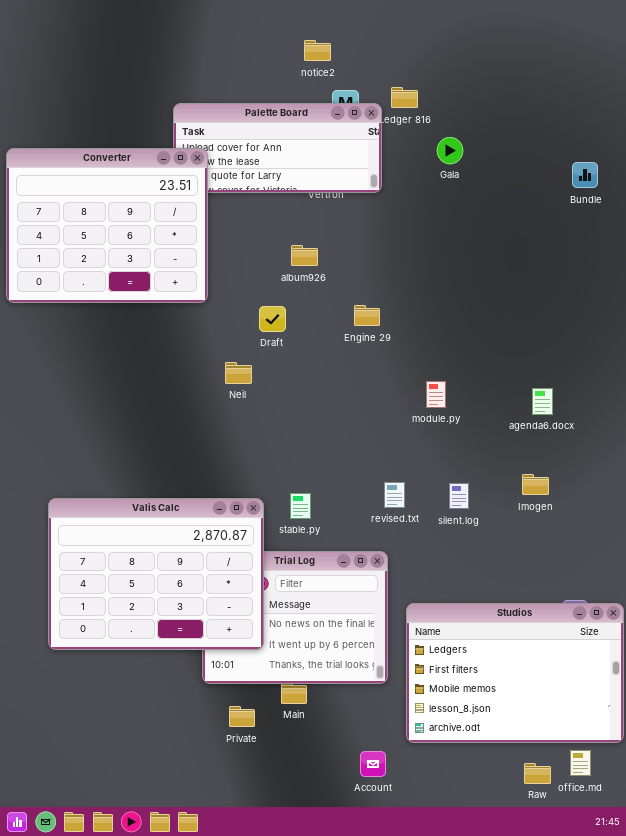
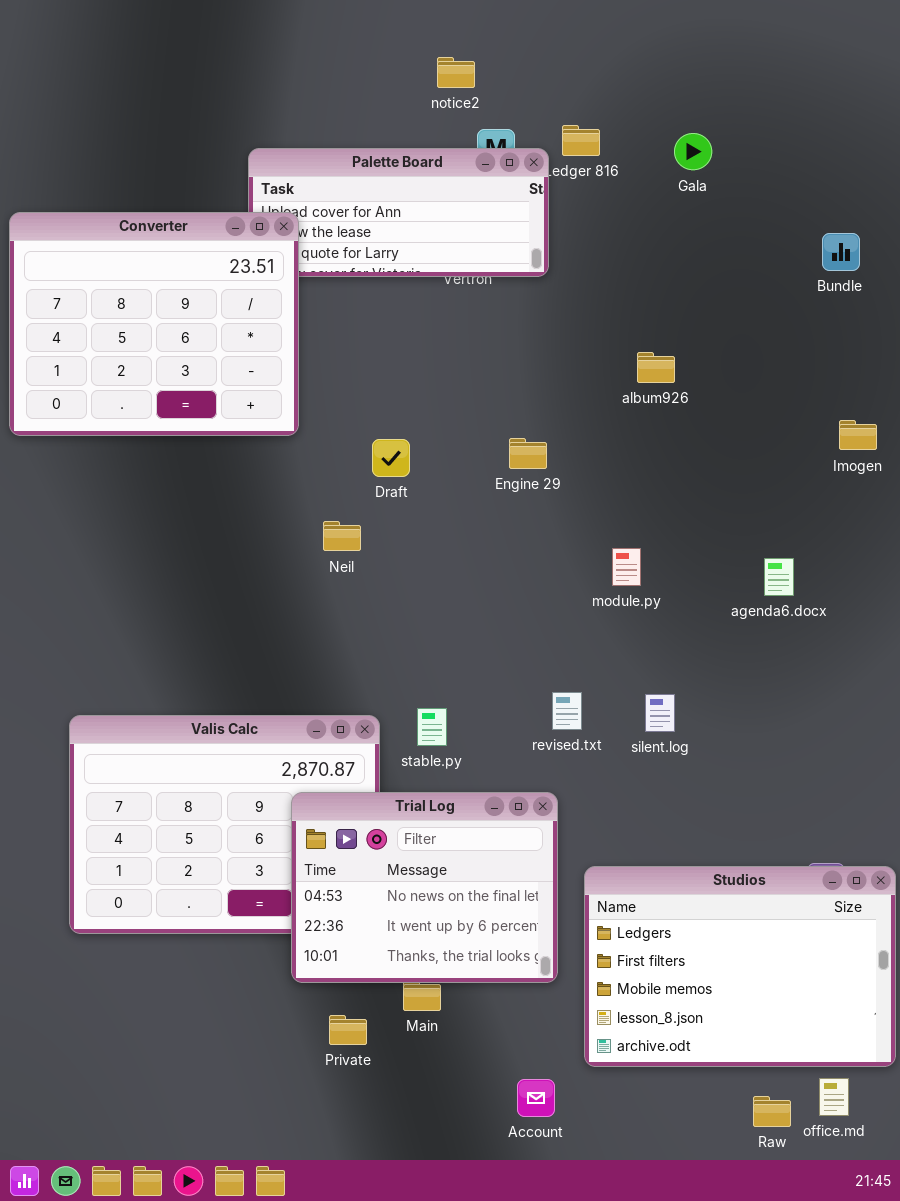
Gala: [437,137,463,164] -> [674,133,712,170], moved
album926: [291,245,318,266] -> [637,352,675,383], moved
Imogen: [522,474,549,495] -> [839,420,877,450], moved
Trial Log: [202,551,388,684] -> [291,792,558,983], raised

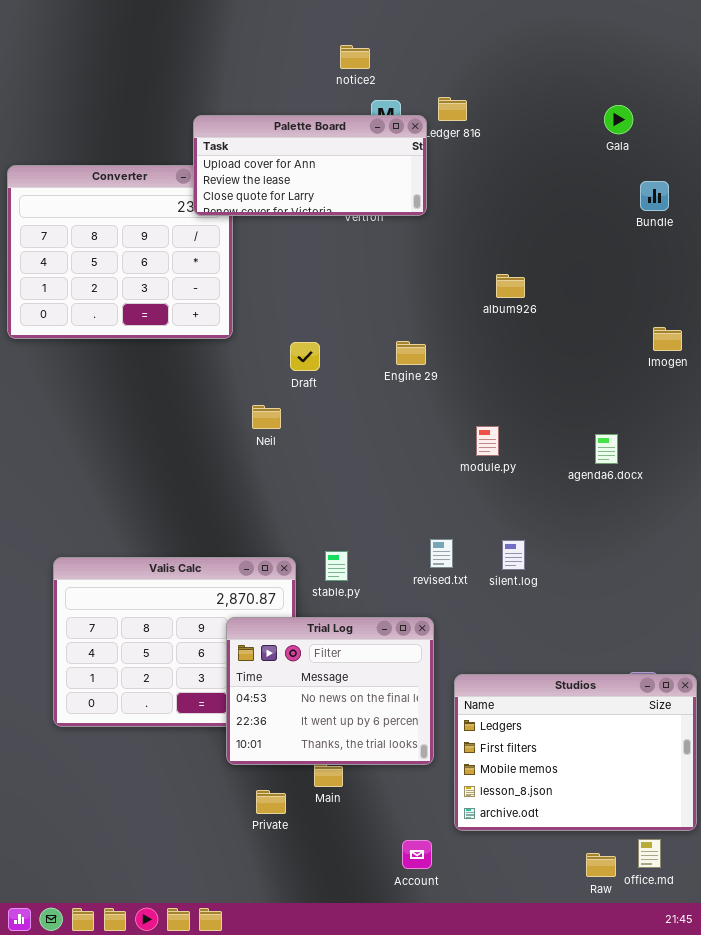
Gala: [674,133,712,170] -> [604,105,633,134], moved
Palette Board: [248,148,549,277] -> [193,115,427,216], raised

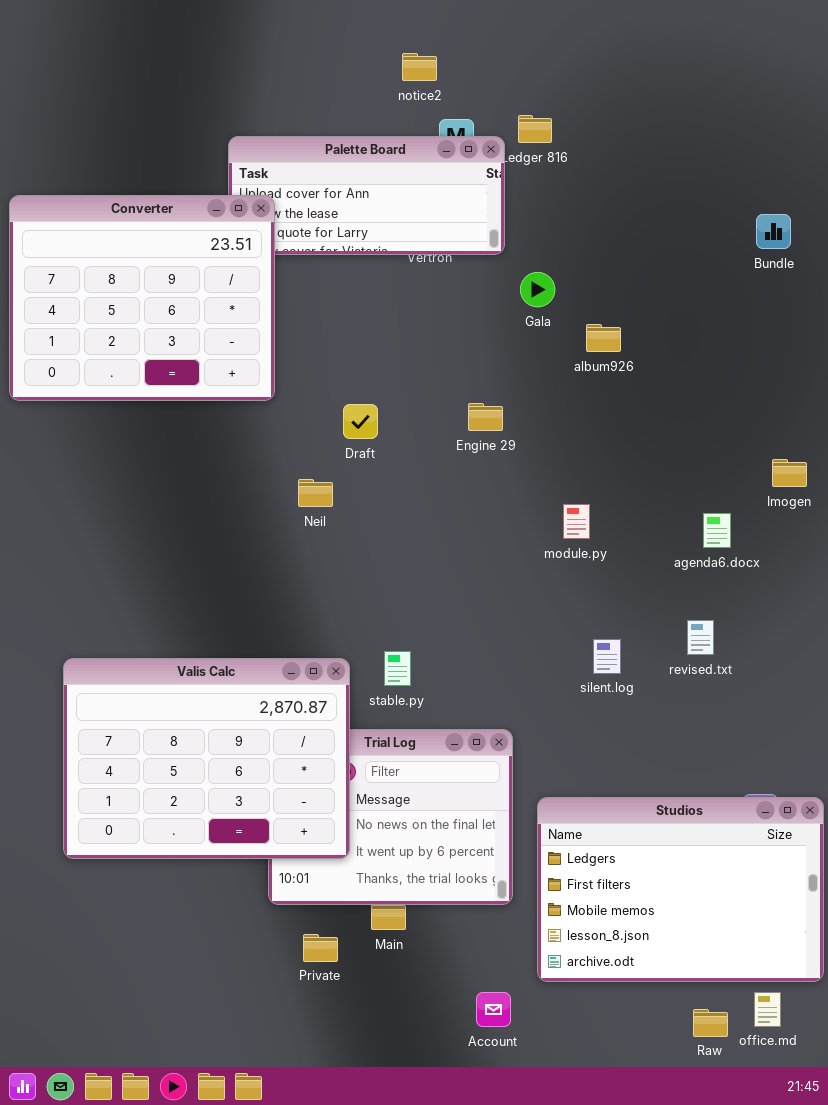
Gala: [604,105,633,134] -> [520,272,555,307], moved
Converter: [7,165,233,339] -> [9,195,275,401], raised
Imogen: [653,327,682,351] -> [772,459,807,487], moved
revised.txt: [430,539,453,568] -> [687,620,714,655], moved
Valis Calc: [53,557,296,727] -> [63,658,350,859], raised

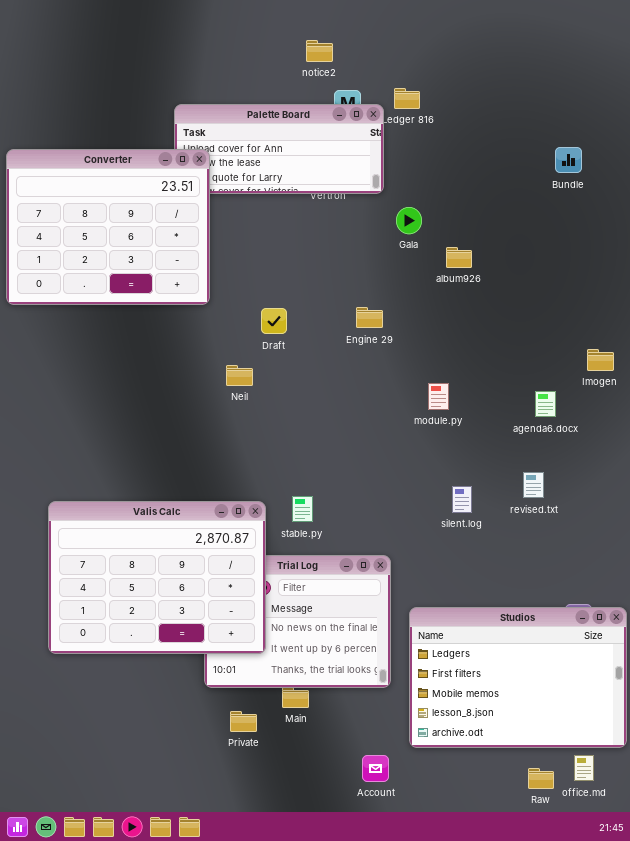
Bundle: [756,214,791,249] -> [555,147,582,173], moved

